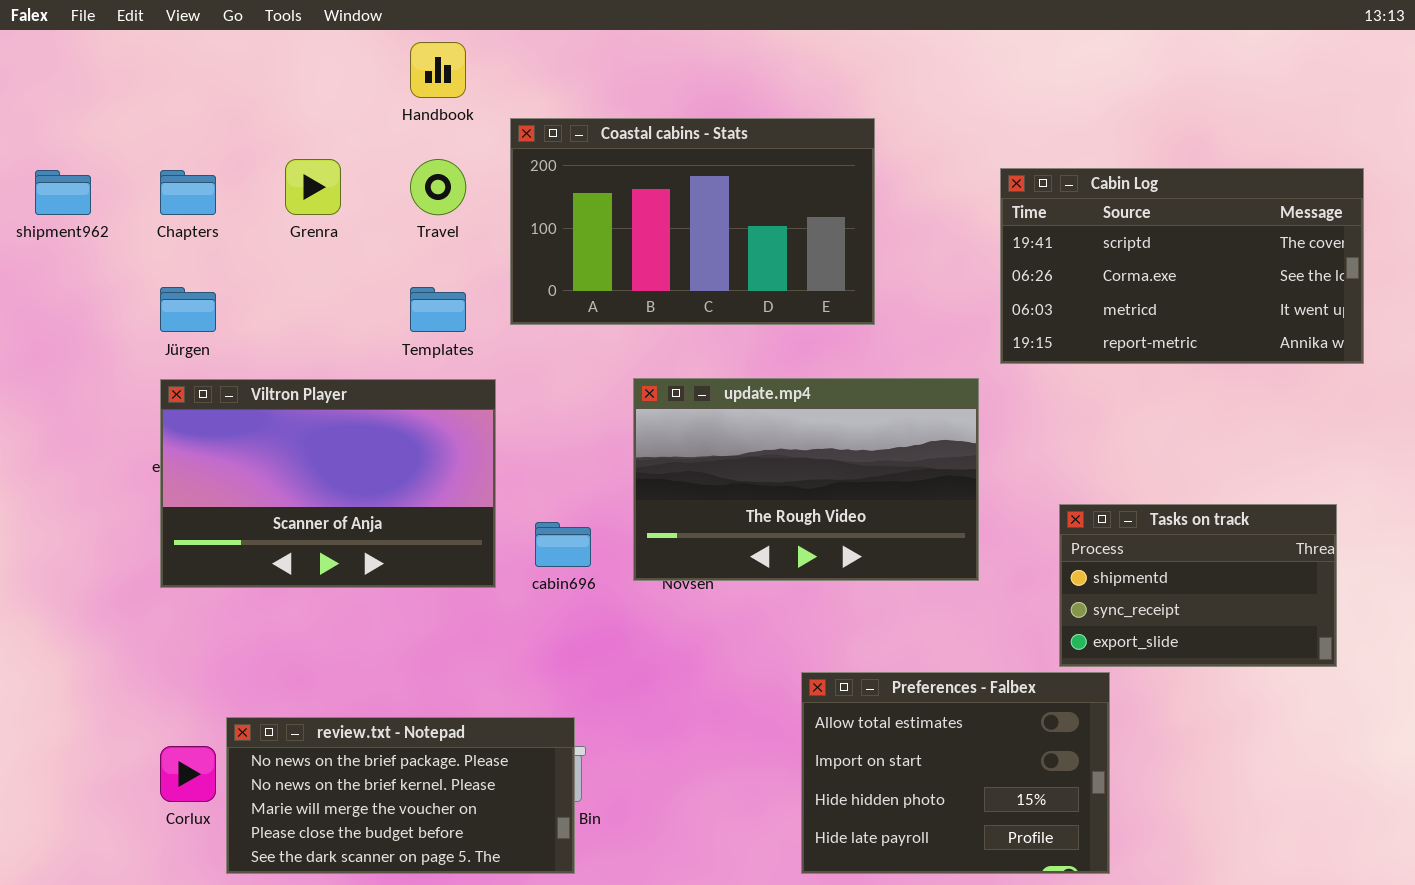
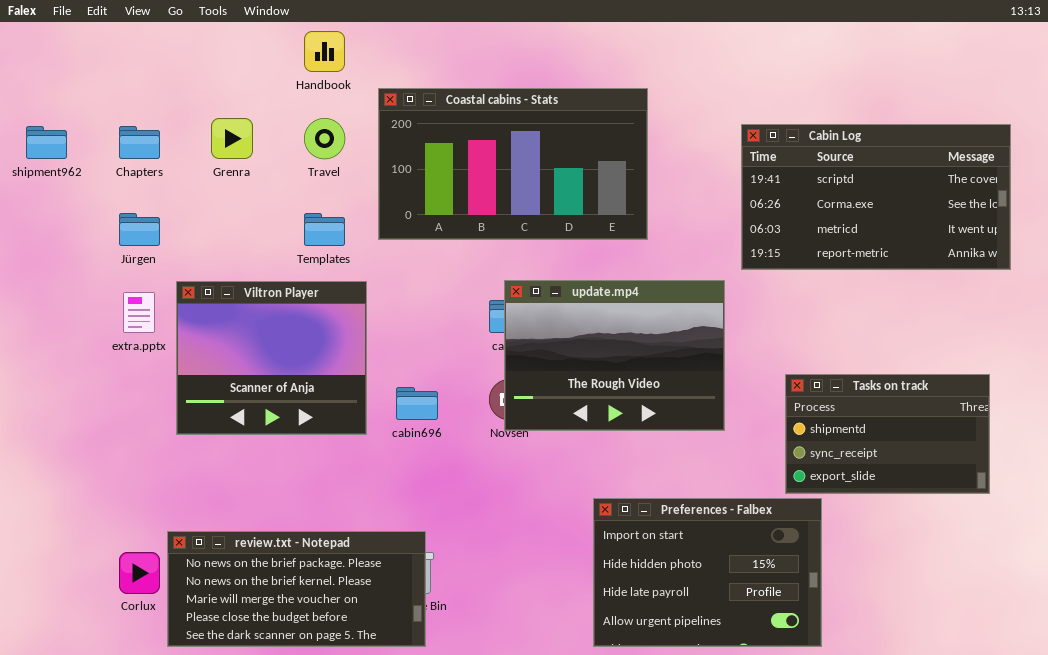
update.mp4: [633,378,979,581] -> [504,280,725,431], resized
Viltron Player: [160,379,496,588] -> [176,281,367,435], resized
Preferences - Falbex: [801,672,1110,874] -> [593,498,822,647], scrolled down 1 row

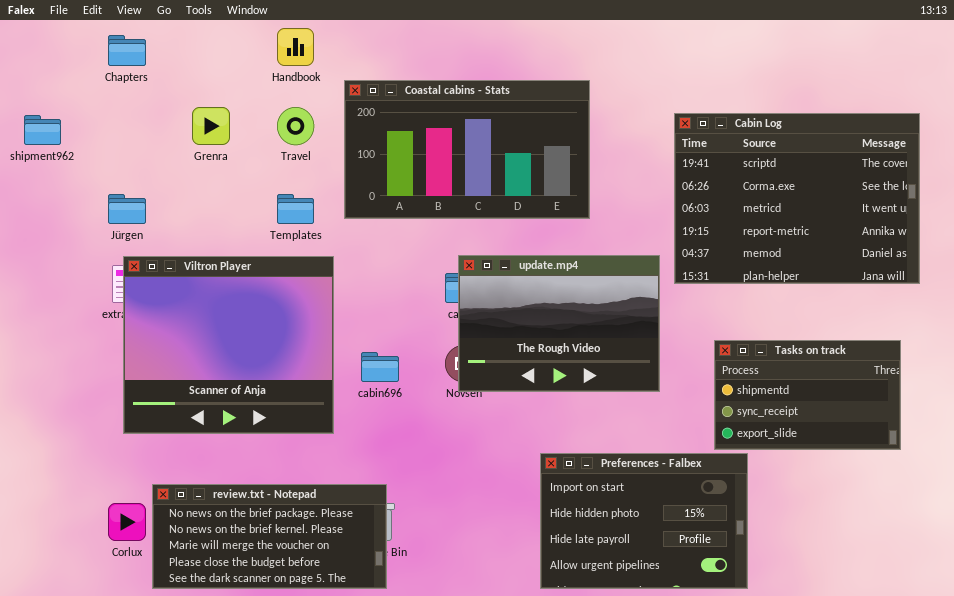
Cabin Log: [741,124,1011,270] -> [674,113,920,284], resized
Chapters: [119,126,160,159] -> [108,35,146,66], moved
Viltron Player: [176,281,367,435] -> [123,256,334,434], resized

